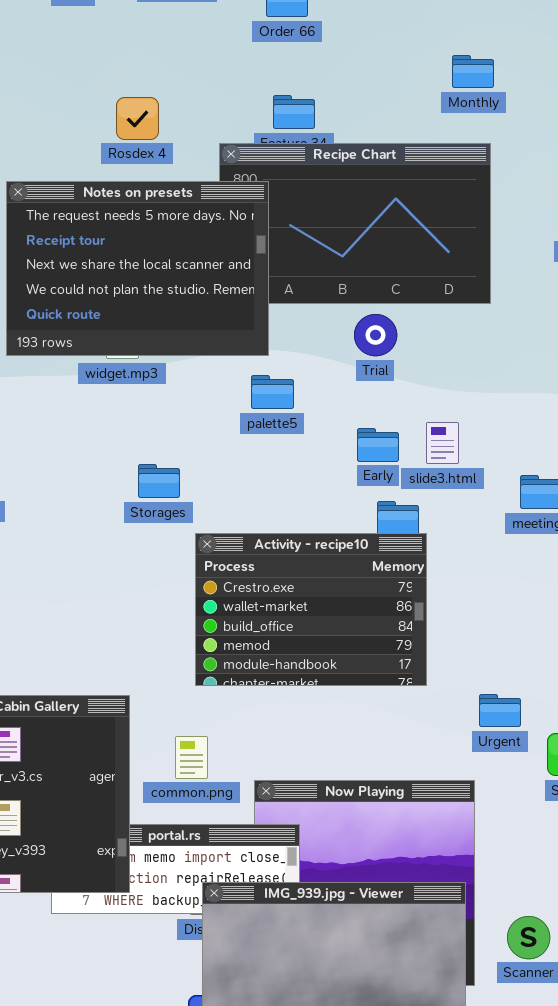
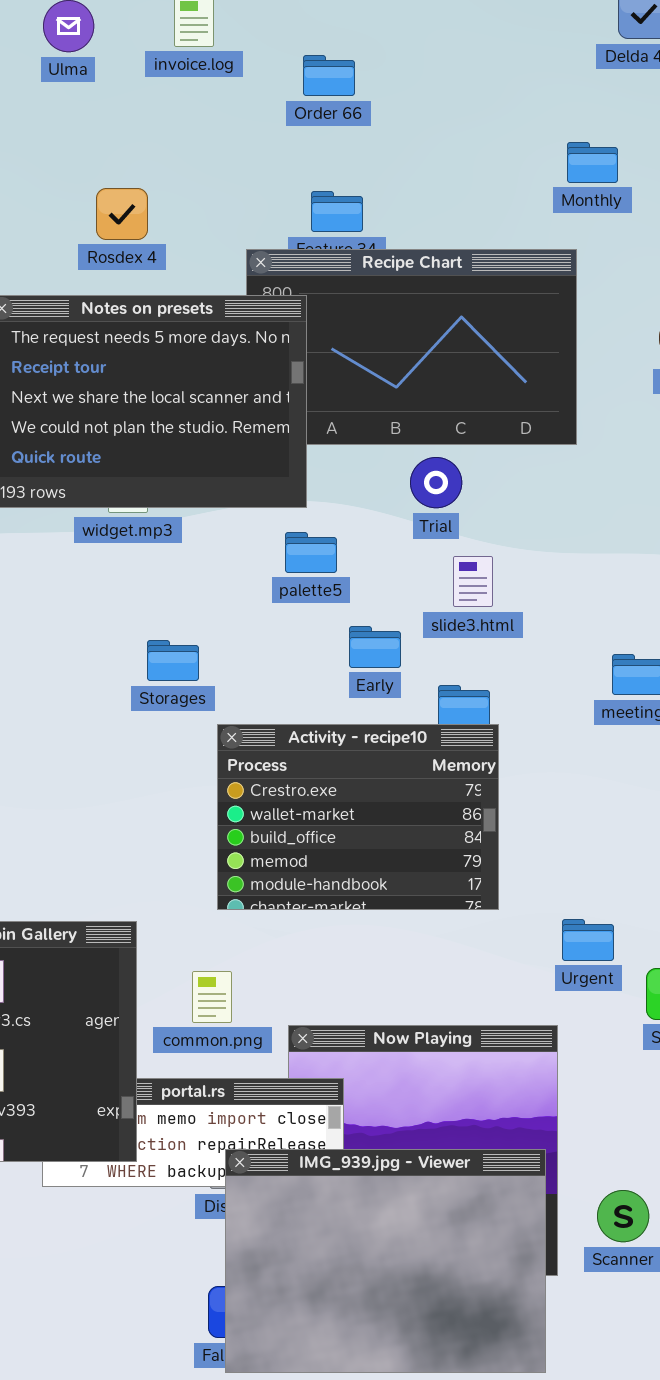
Monthly: [452,55,494,88] -> [567,142,618,183], moved
Rosdex 4: [116,97,159,140] -> [96,188,148,240], moved
slide3.html: [426,422,459,464] -> [453,556,493,607], moved
Early: [357,428,399,462] -> [349,626,401,668], moved

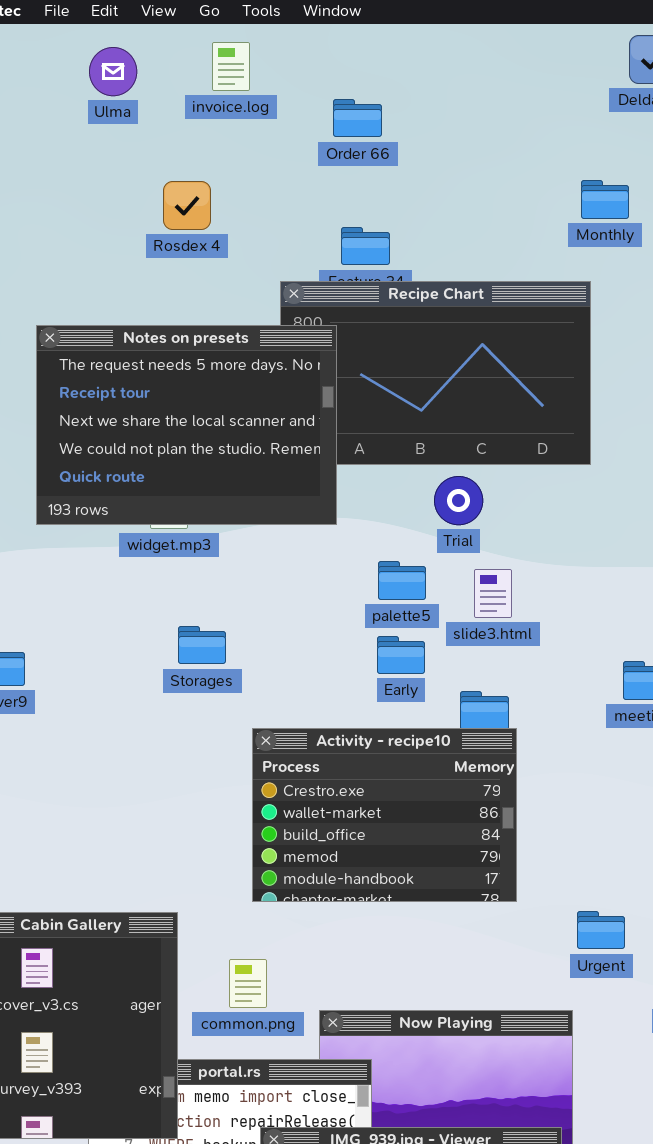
Rosdex 4: [96,188,148,240] -> [163,181,211,230], moved
palette5: [285,532,337,573] -> [378,561,426,600], moved
Storages: [147,640,199,681] -> [178,626,226,664], moved

